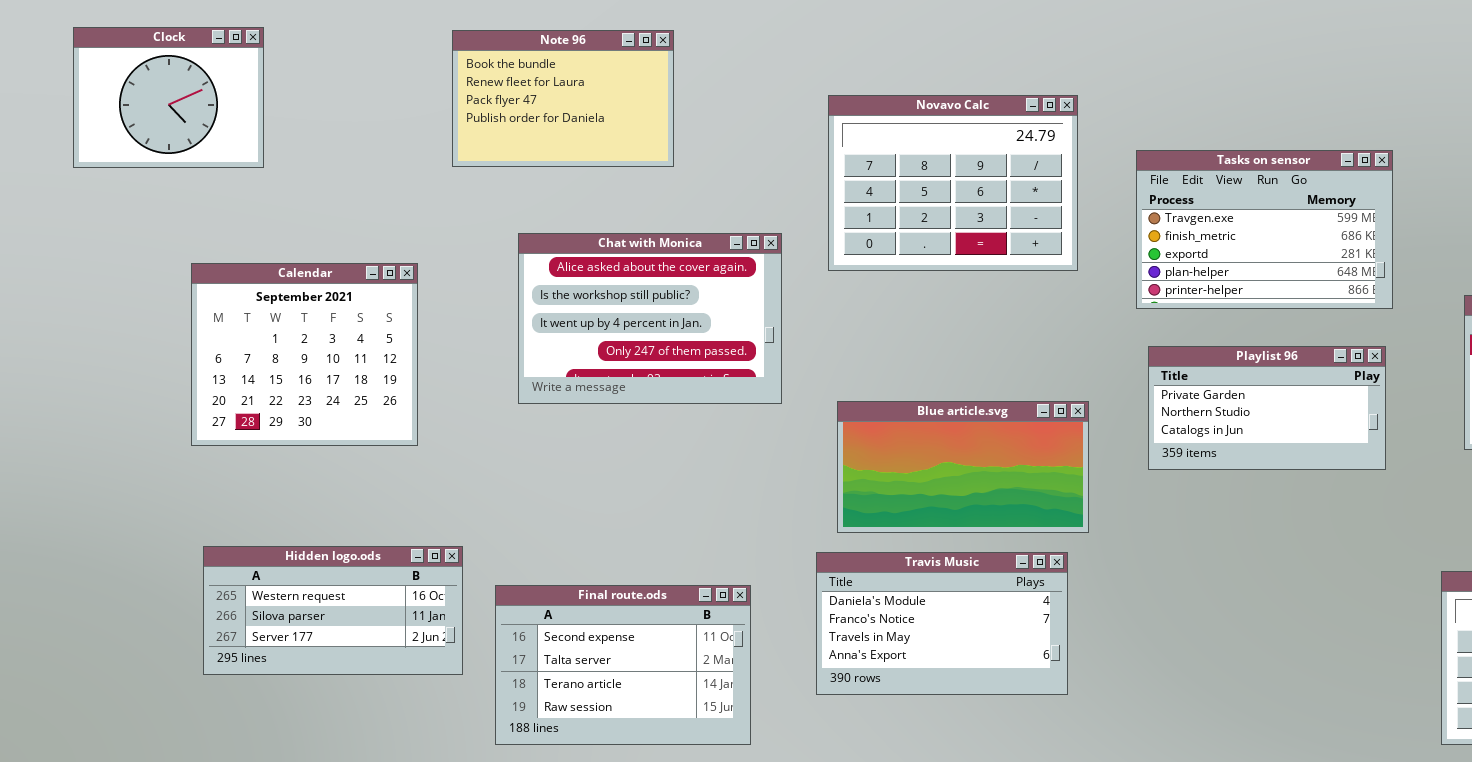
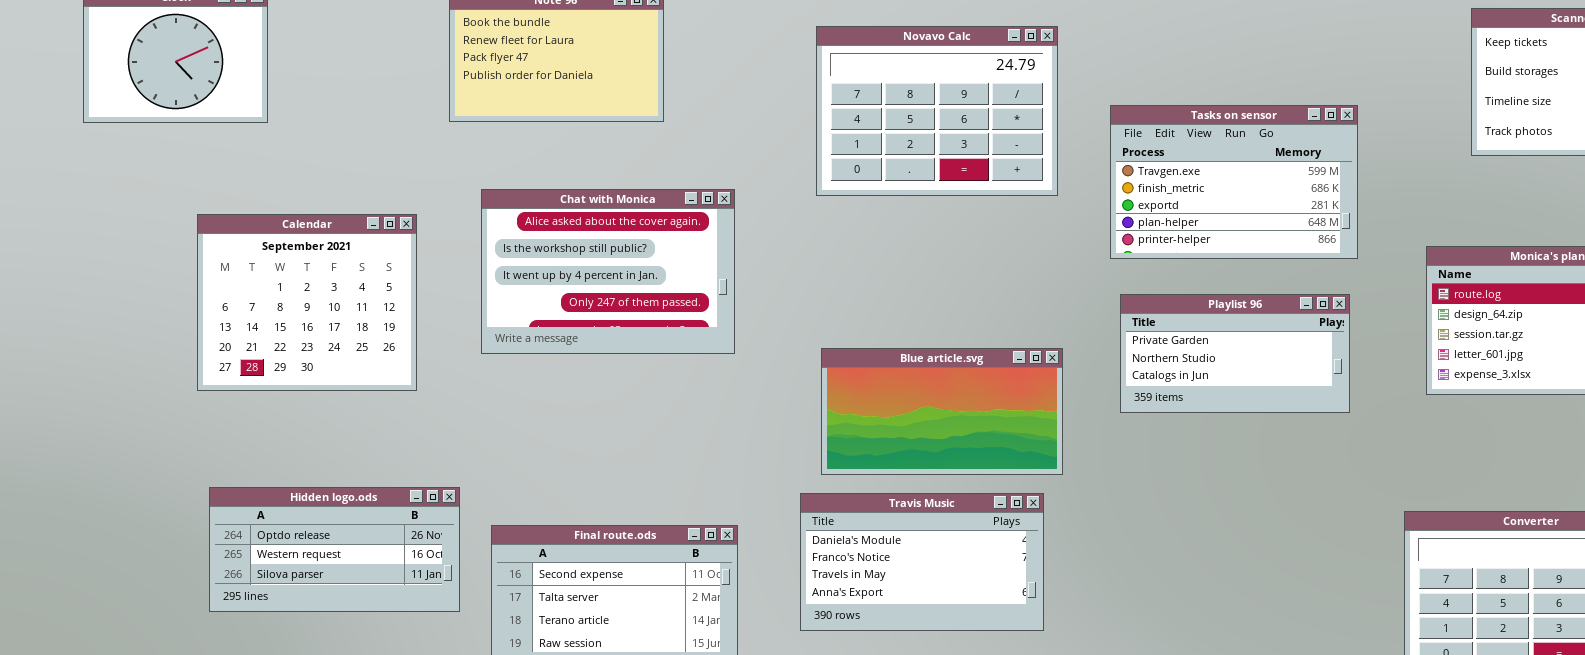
Novavo Calc: [828,95,1078,271] -> [816,26,1058,196], moved
Chat with Monica: [518,233,782,404] -> [481,189,735,354], moved
Hidden logo.ods: [203,546,463,675] -> [209,487,460,612], scrolled up 1 row

